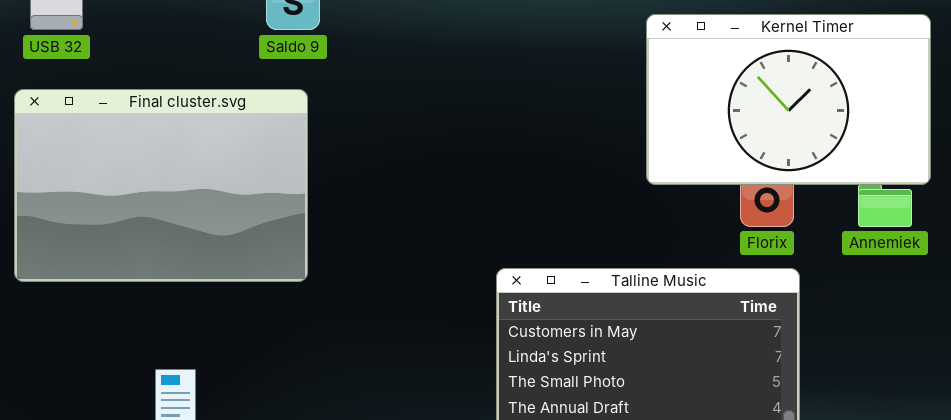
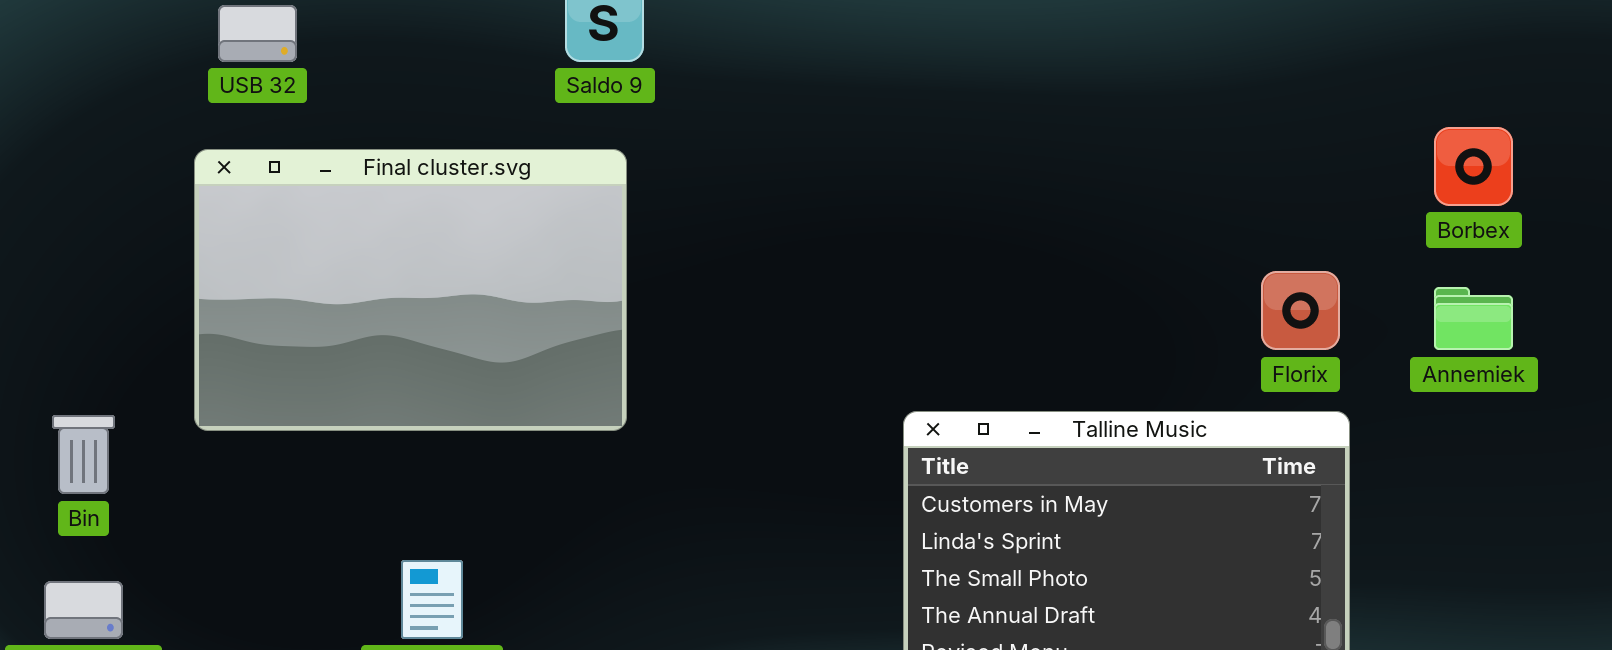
Kernel Timer: [646,14,931,185] -> none, closed

